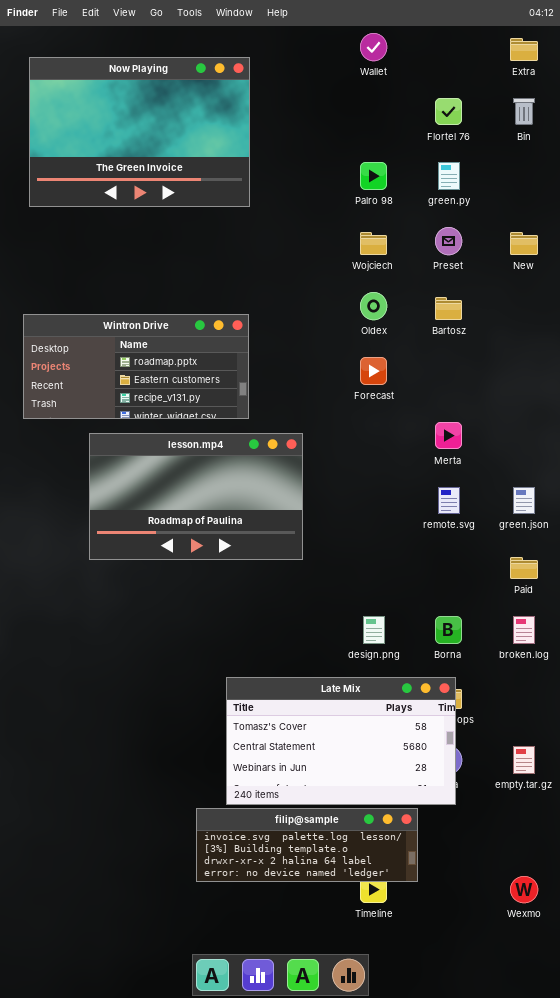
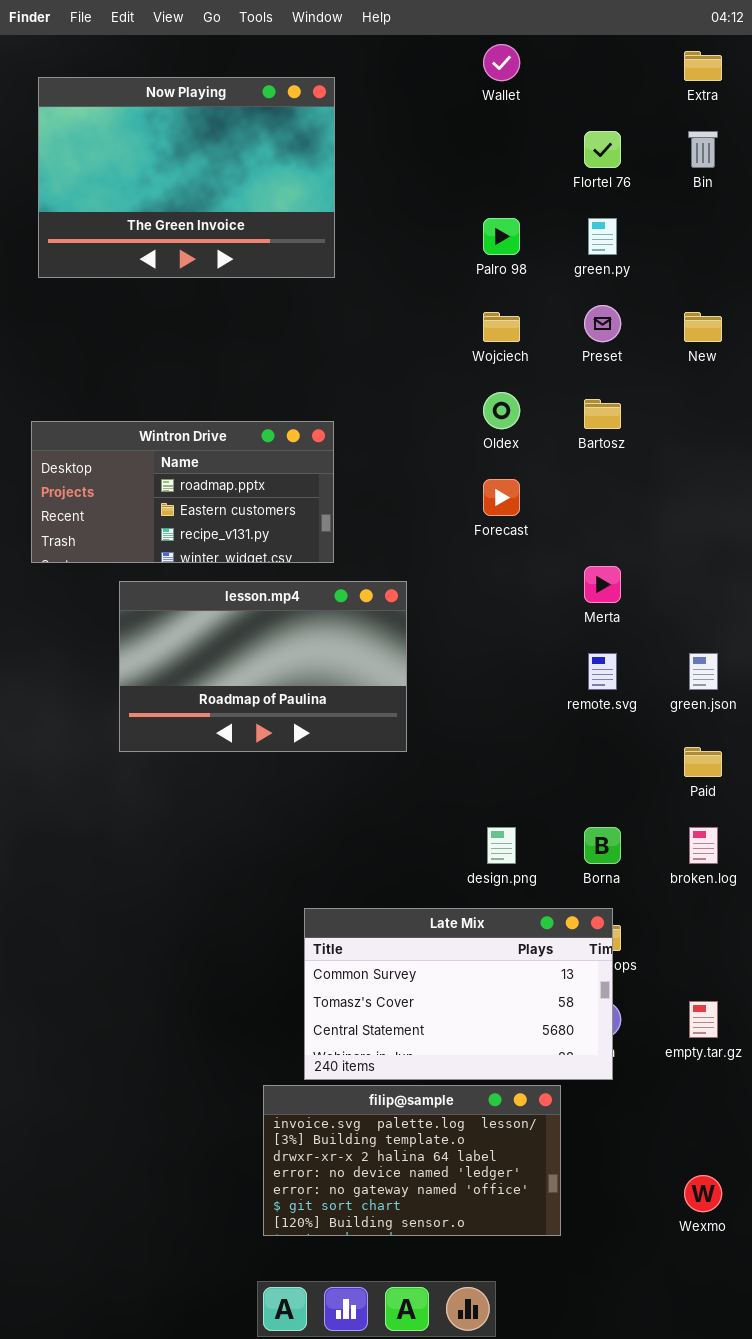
Late Mix: [226,677,456,805] -> [304,908,613,1080], scrolled up 1 row
filip@sample: [196,808,418,882] -> [263,1085,561,1236], resized

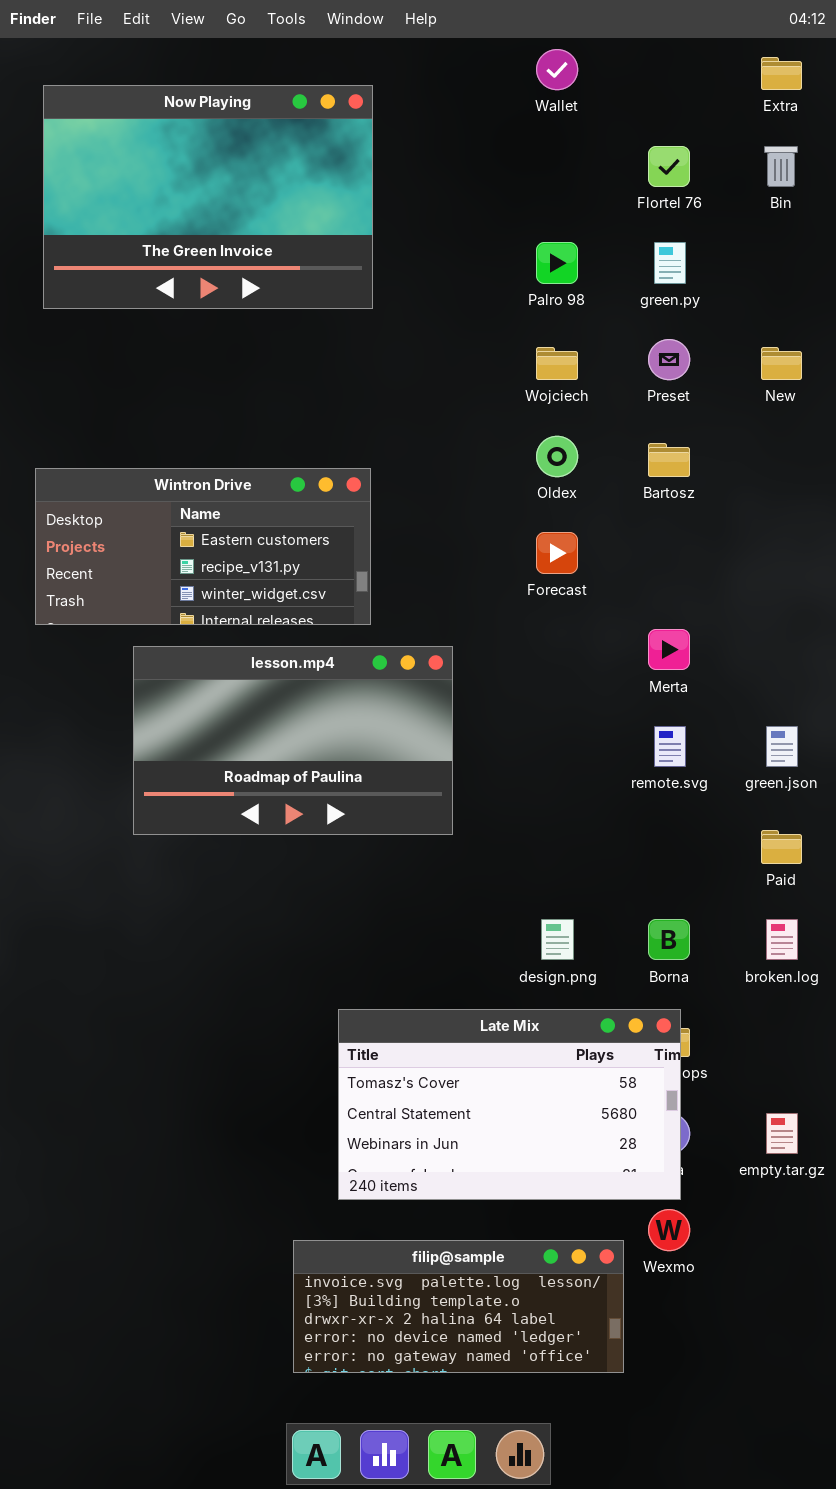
Wintron Drive: [31,421,334,563] -> [35,468,371,625], scrolled down 1 row
Late Mix: [304,908,613,1080] -> [338,1009,681,1200], scrolled down 1 row
filip@sample: [263,1085,561,1236] -> [293,1240,624,1373], resized
Wexmo: [684,1175,722,1212] -> [648,1209,690,1251], moved

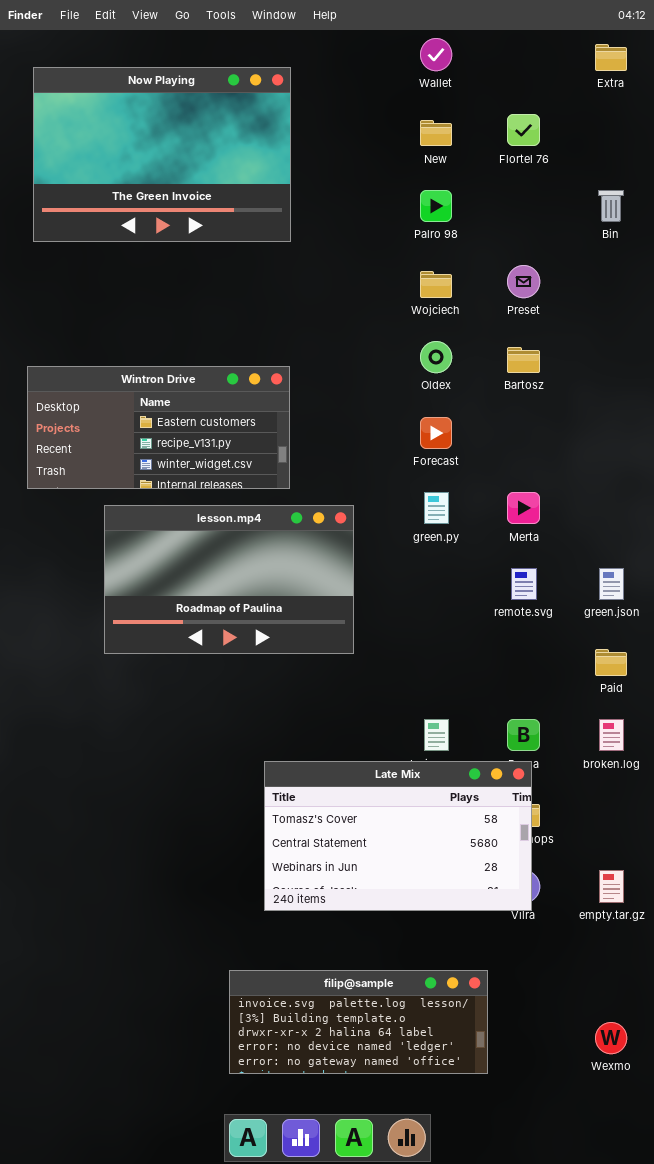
Bin: [764,146,798,187] -> [598,190,624,222], moved
green.py: [654,242,686,284] -> [424,492,449,524], moved
New: [761,347,802,380] -> [420,120,452,146], moved
Late Mix: [338,1009,681,1200] -> [264,761,532,911], moved
Wexmo: [648,1209,690,1251] -> [595,1022,627,1054], moved

